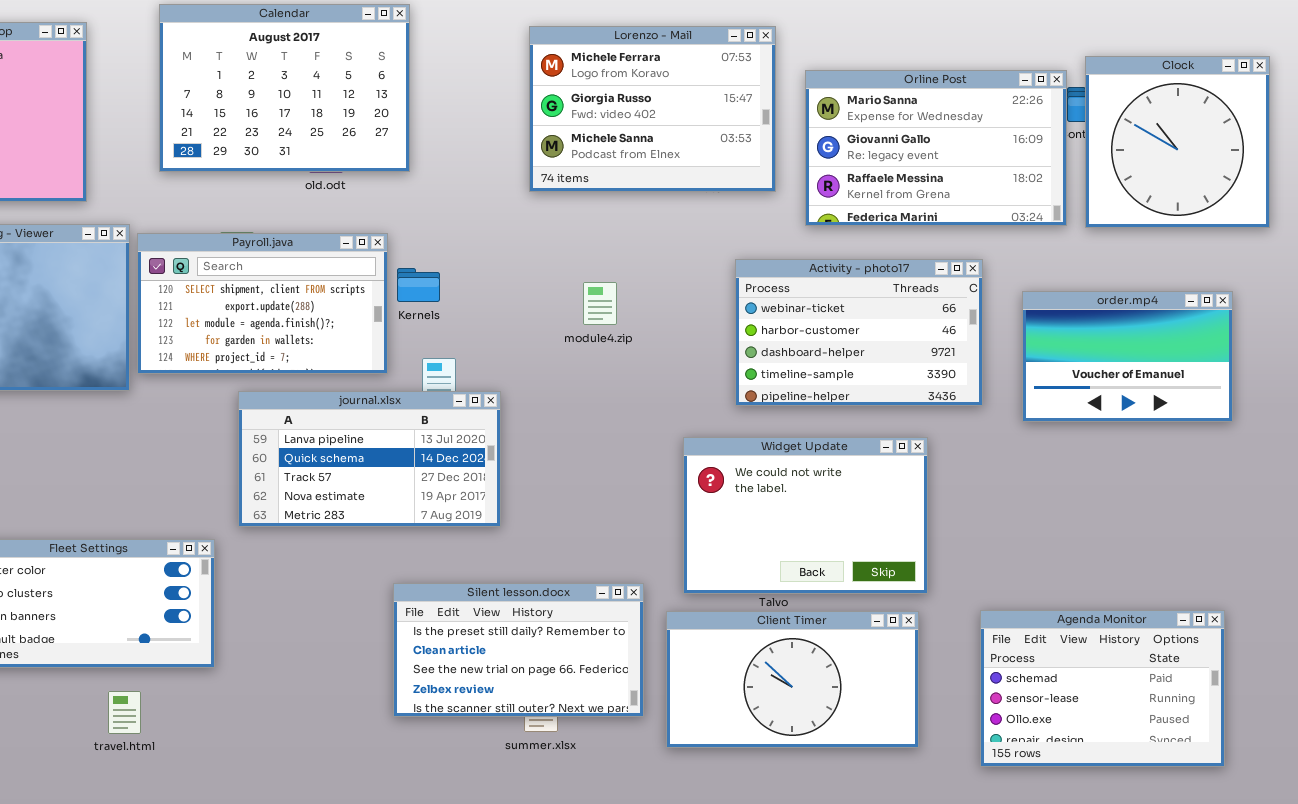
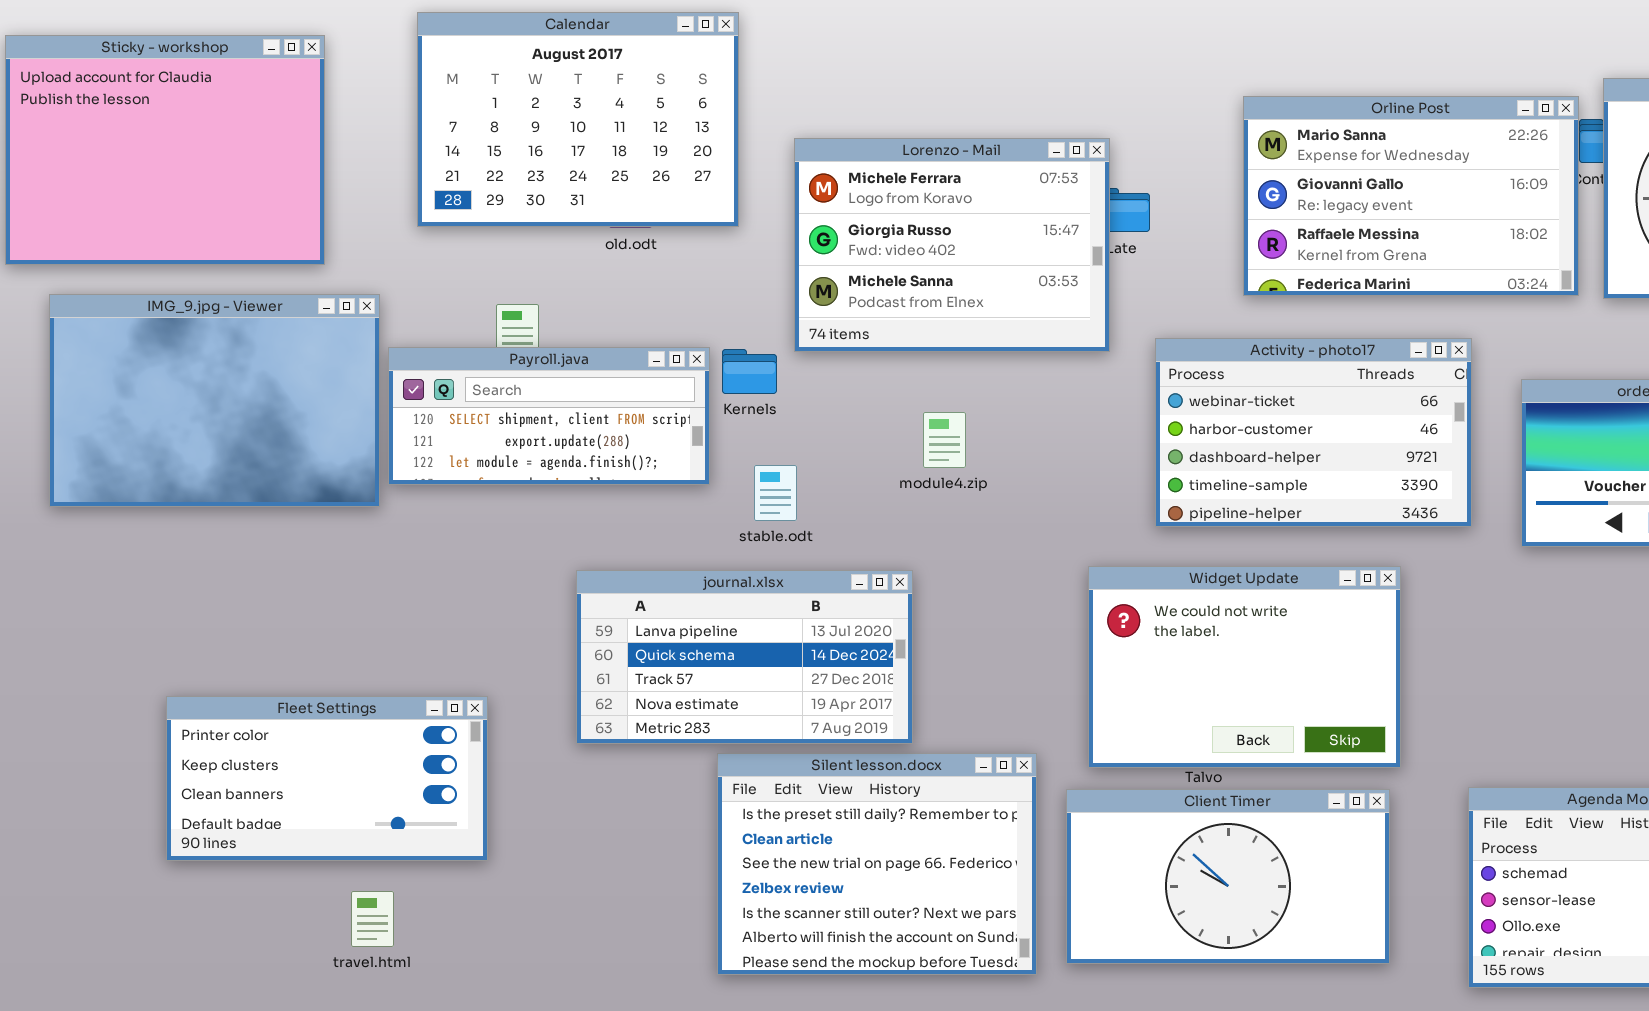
Lorenzo - Mail: [529,26,776,192] -> [794,138,1110,352], moved
Payroll.java: [137,233,388,374] -> [388,347,710,485], resized
module4.zip: [583,282,617,325] -> [923,412,966,468], moved
journal.xlsx: [238,391,501,527] -> [576,570,913,744], moved
Silent lesson.docx: [393,583,644,717] -> [717,753,1037,975], resized

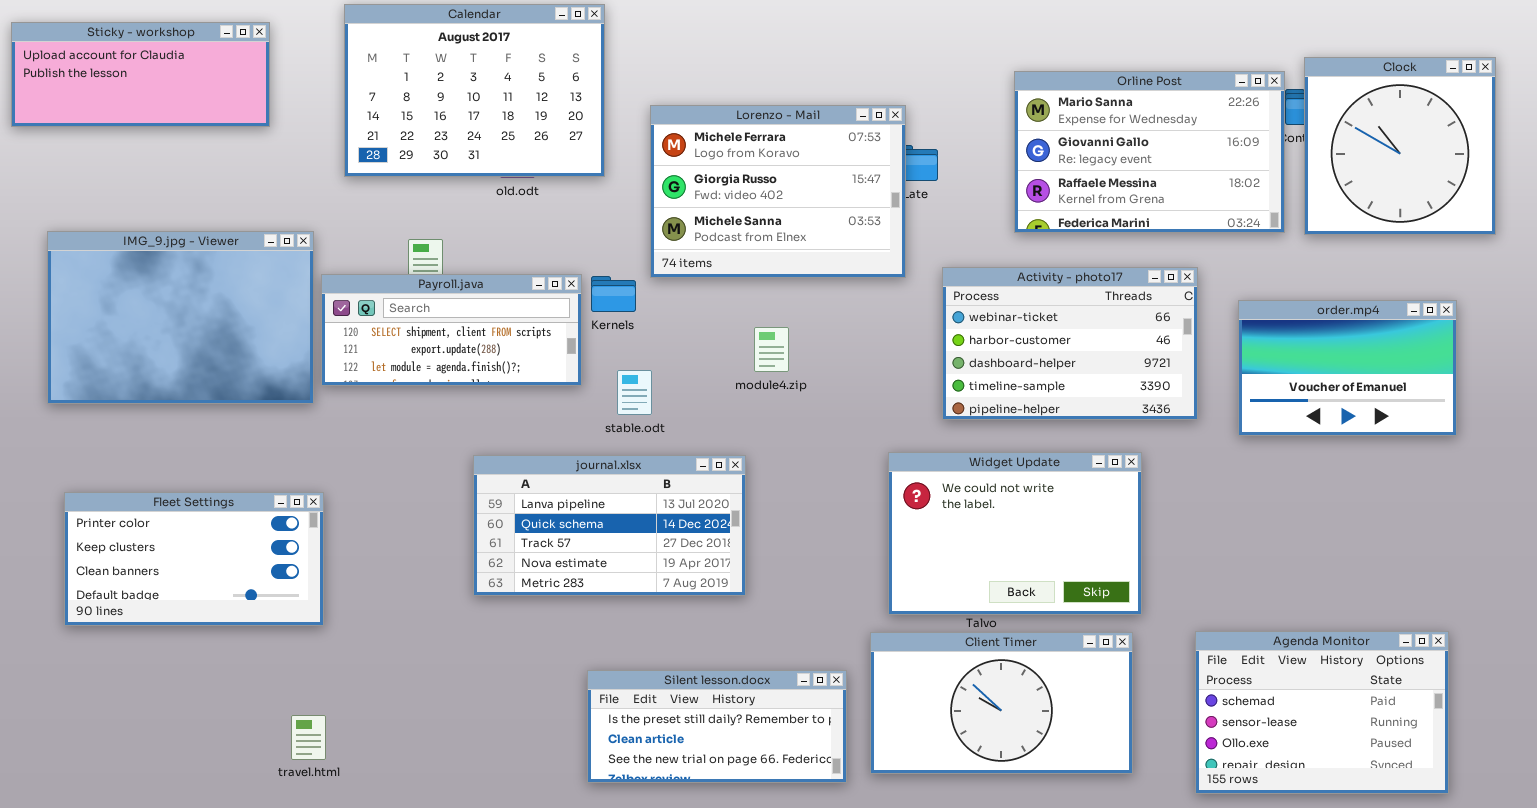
Sticky - workshop: [5,35,325,265] -> [11,22,270,127], resized
Fleet Settings: [166,696,488,861] -> [64,492,324,626], moved
Silent lesson.docx: [717,753,1037,975] -> [587,670,847,783], resized

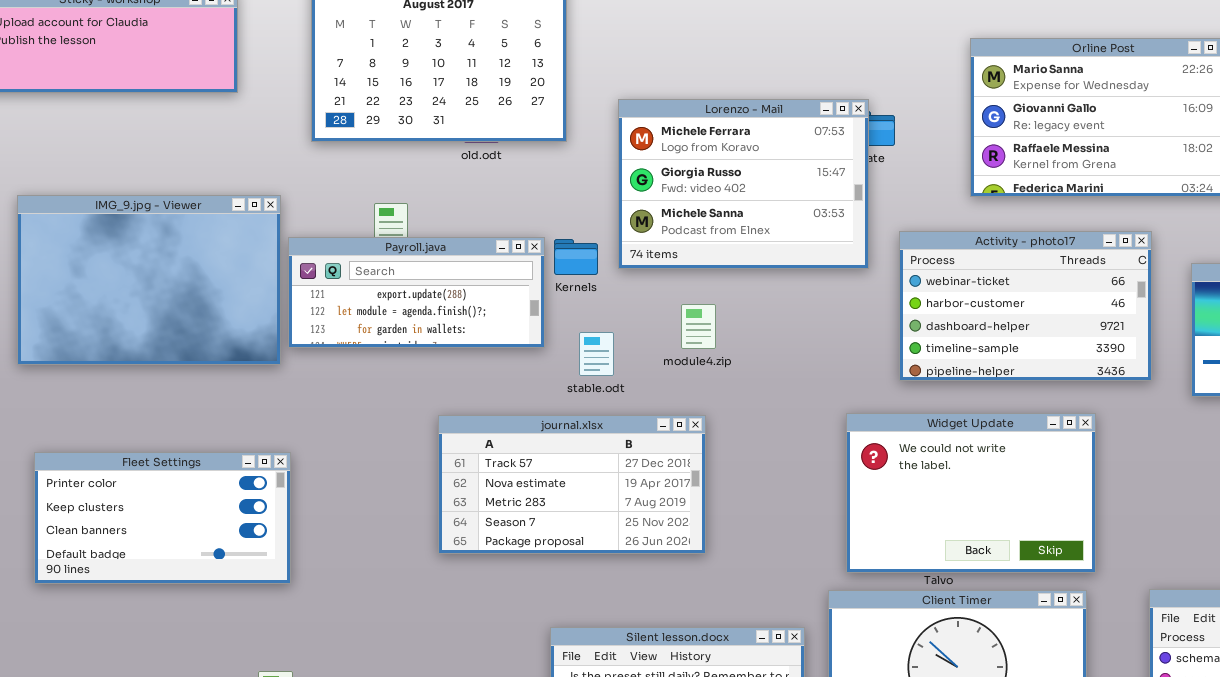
Lorenzo - Mail: [650,105,906,278] -> [618,99,869,269], moved
Payroll.java: [321,274,582,386] -> [288,237,545,348], scrolled down 1 row
module4.zip: [754,327,789,372] -> [681,304,716,349], moved
journal.xlsx: [473,455,746,596] -> [438,415,706,554], scrolled down 2 rows

